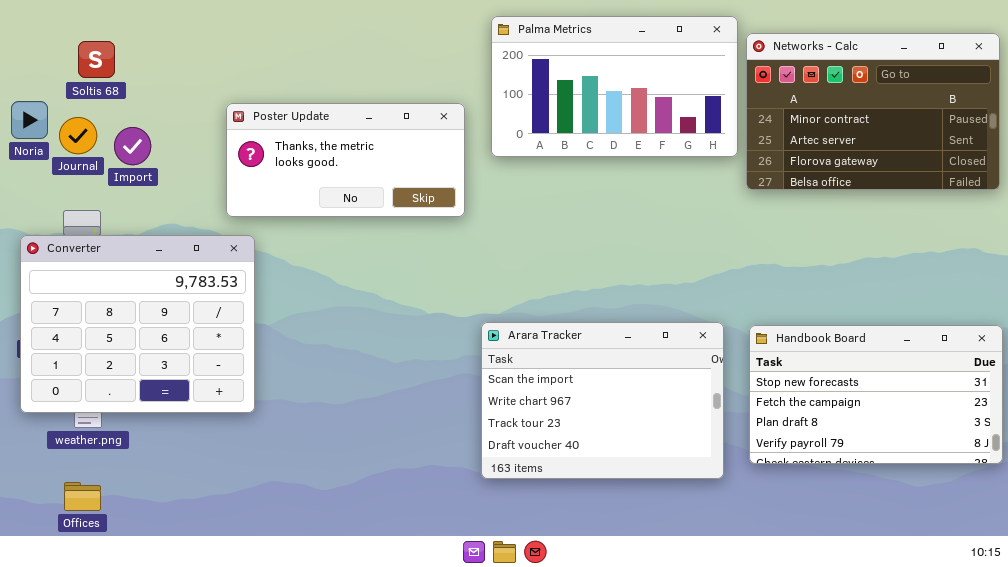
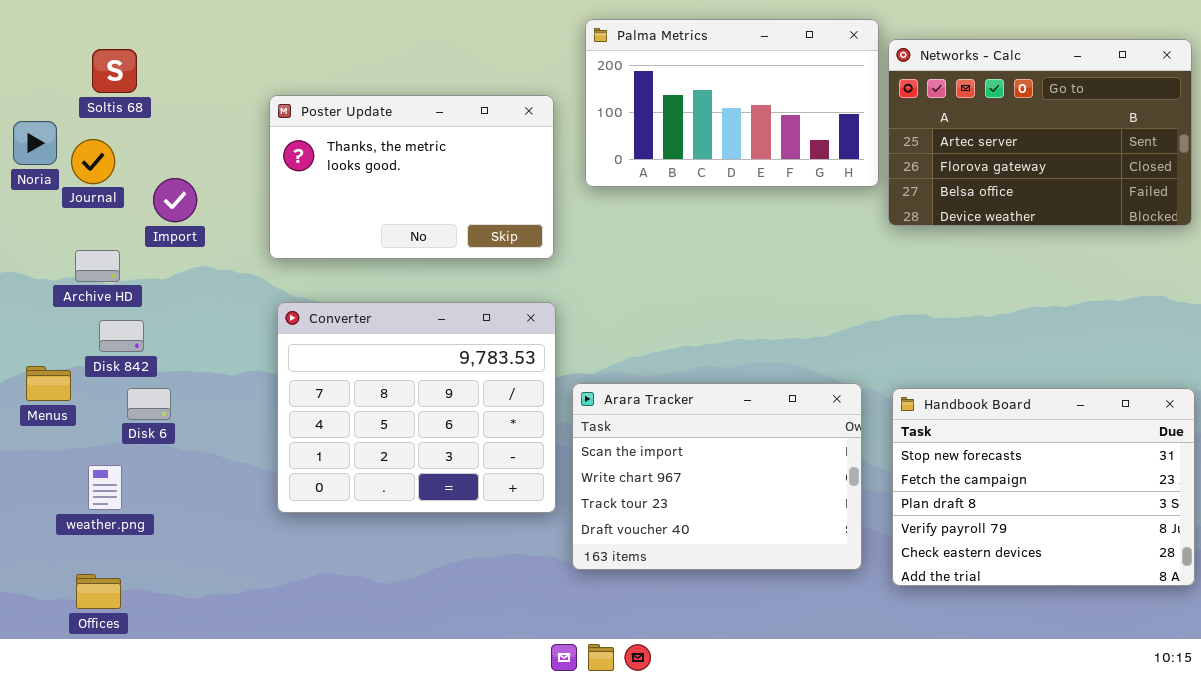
Networks - Calc: [746,33,1000,190] -> [888,39,1192,226], scrolled down 1 row
Poster Update: [226,103,465,217] -> [269,95,554,259], resized
Import: [114,127,151,165] -> [153,178,197,222], moved
Converter: [20,235,255,413] -> [277,302,556,513], moved
Handbook Board: [749,325,1003,464] -> [892,388,1195,586], resized

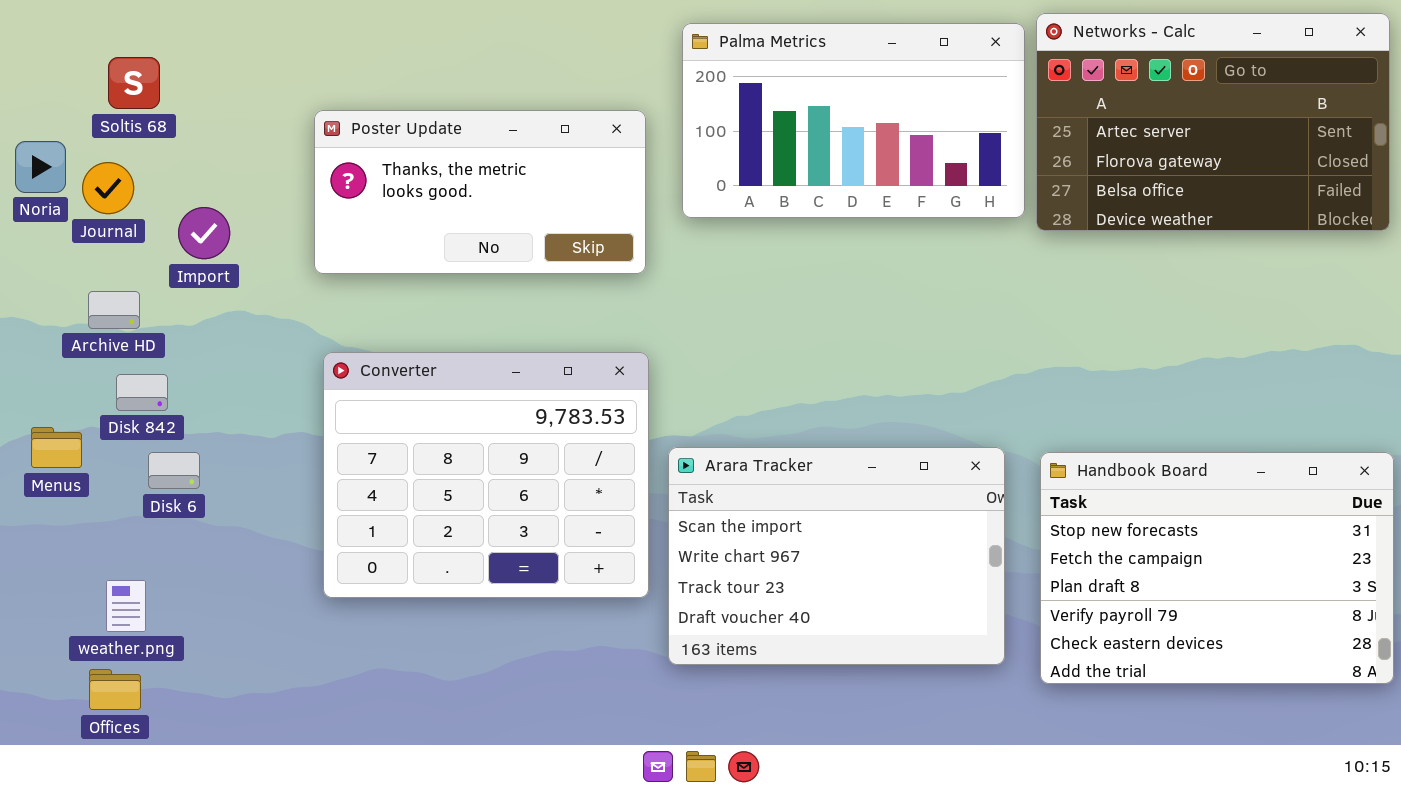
Networks - Calc: [888,39,1192,226] -> [1036,13,1390,231], moved
Poster Update: [269,95,554,259] -> [314,110,646,274], resized
weather.png: [88,465,122,510] -> [106,580,146,632], moved

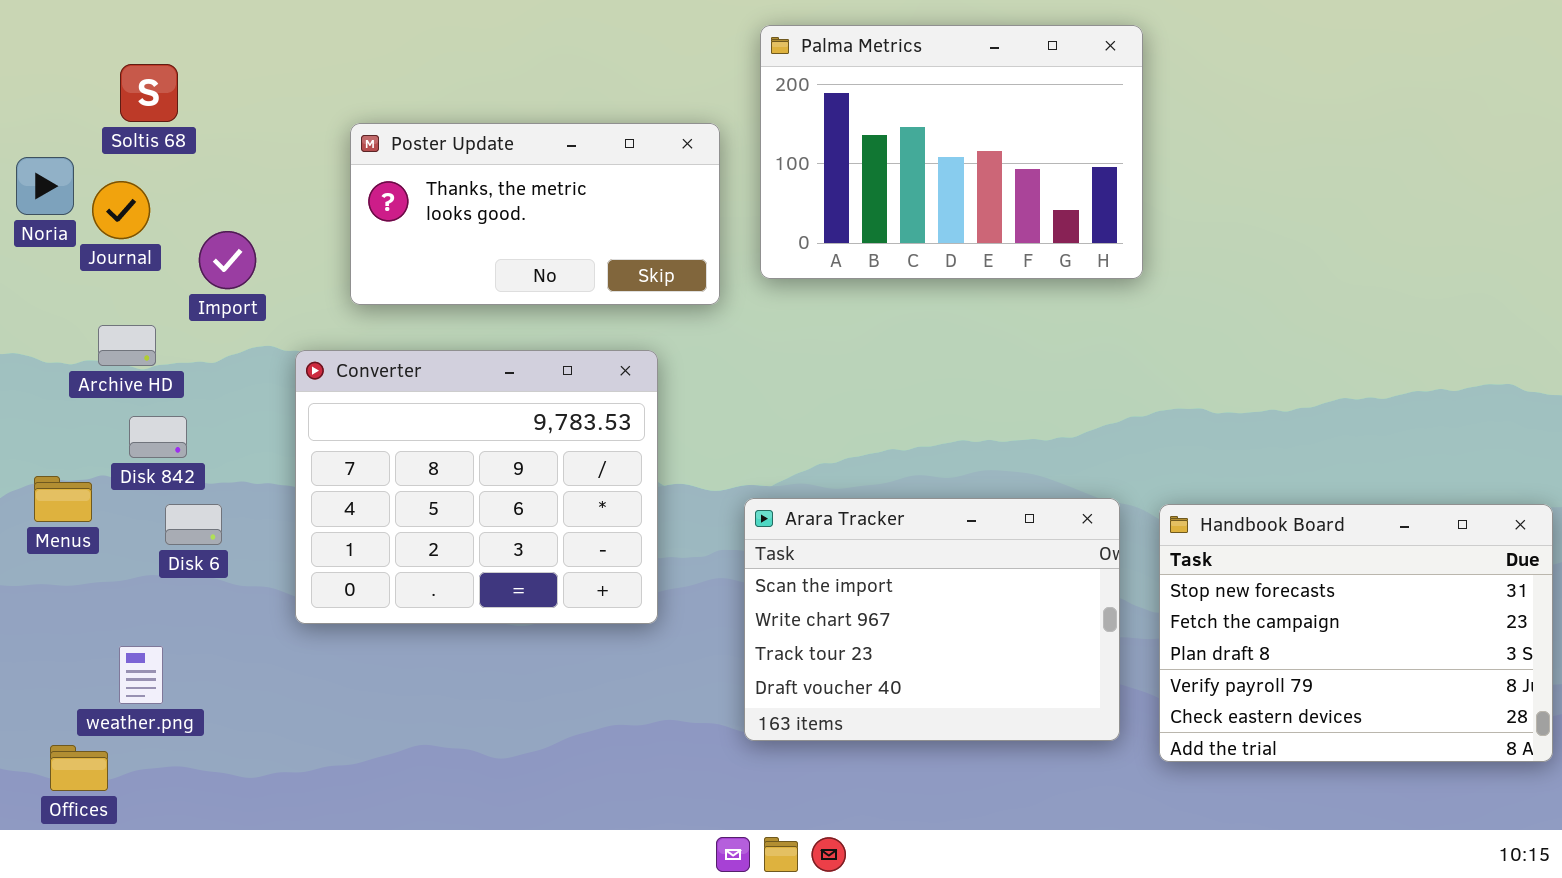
Networks - Calc: [1036,13,1390,231] -> none, closed
Palma Metrics: [682,23,1025,218] -> [760,25,1143,279], resized
Converter: [323,352,649,598] -> [295,350,658,624], moved
Offices: [89,669,141,710] -> [50,745,108,791], moved

